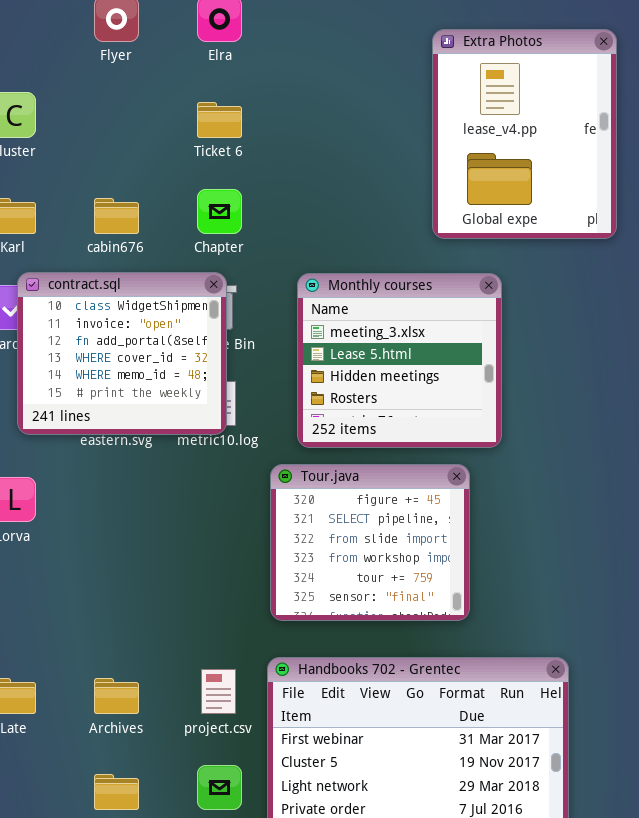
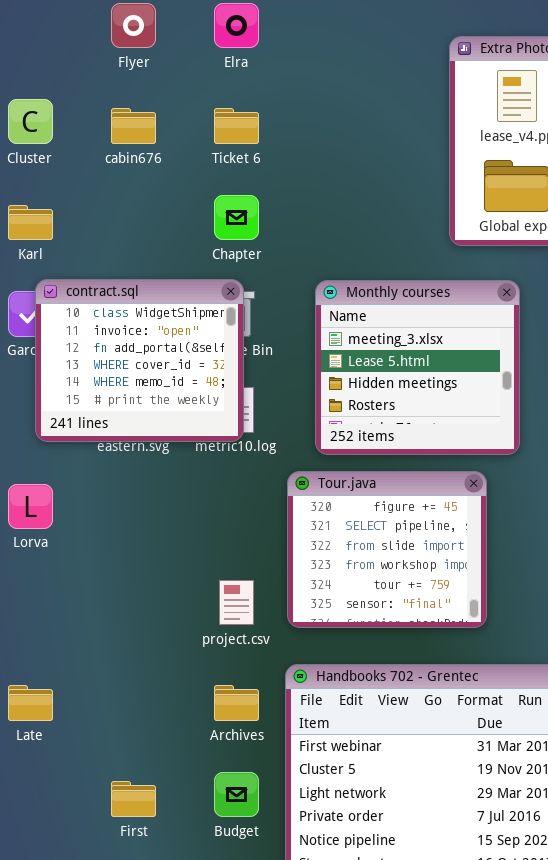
cabin676: [94,198,139,234] -> [111,108,156,144], moved
project.csv: [201,669,236,714] -> [219,580,254,625], moved
Archives: [94,678,139,714] -> [214,685,259,721], moved

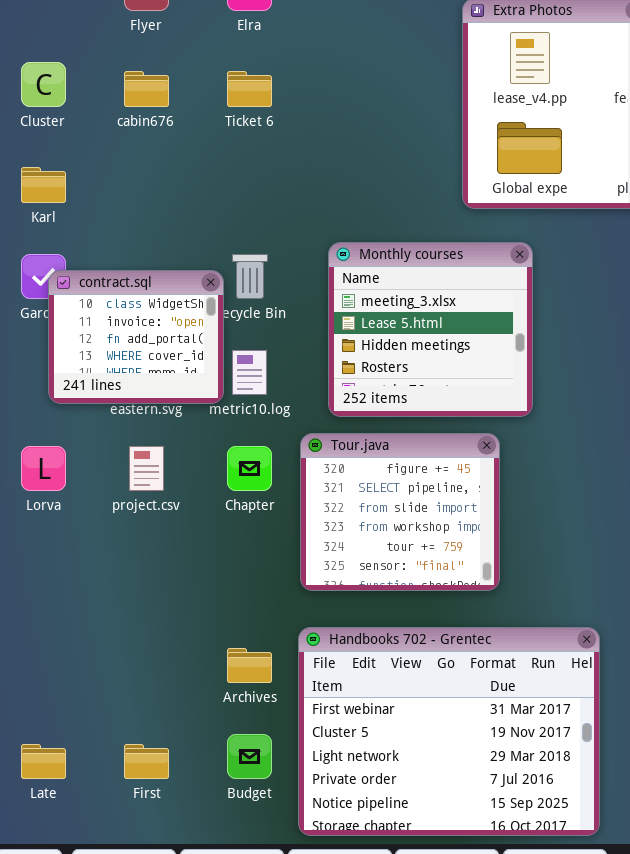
Chapter: [214,195,259,240] -> [227,446,272,491], moved
contract.sql: [35,279,244,442] -> [48,270,224,404], resized
project.csv: [219,580,254,625] -> [129,446,164,491], moved
Late: [8,685,53,721] -> [21,744,66,779], moved

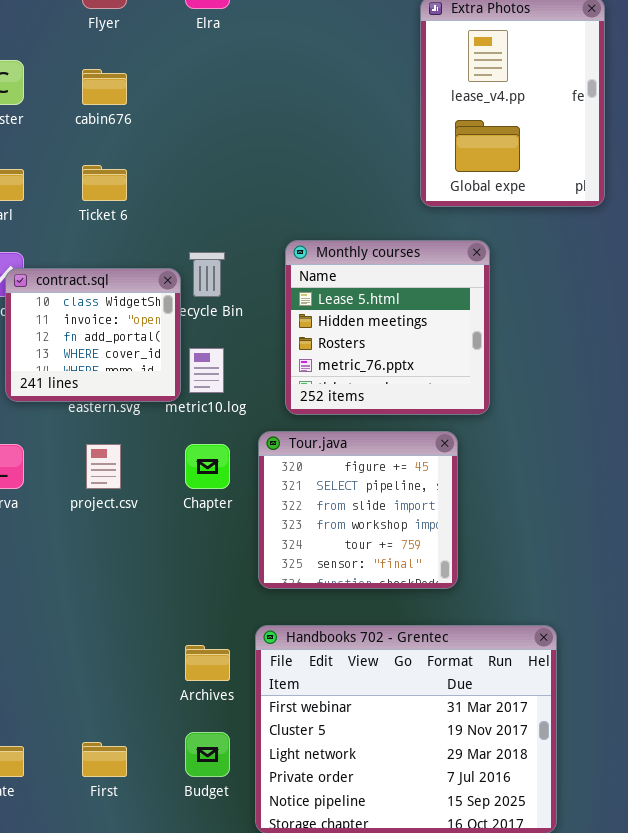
Ticket 6: [227,71,272,107] -> [82,165,127,201], moved
Monthly courses: [328,242,533,417] -> [285,240,490,415], scrolled down 1 row

